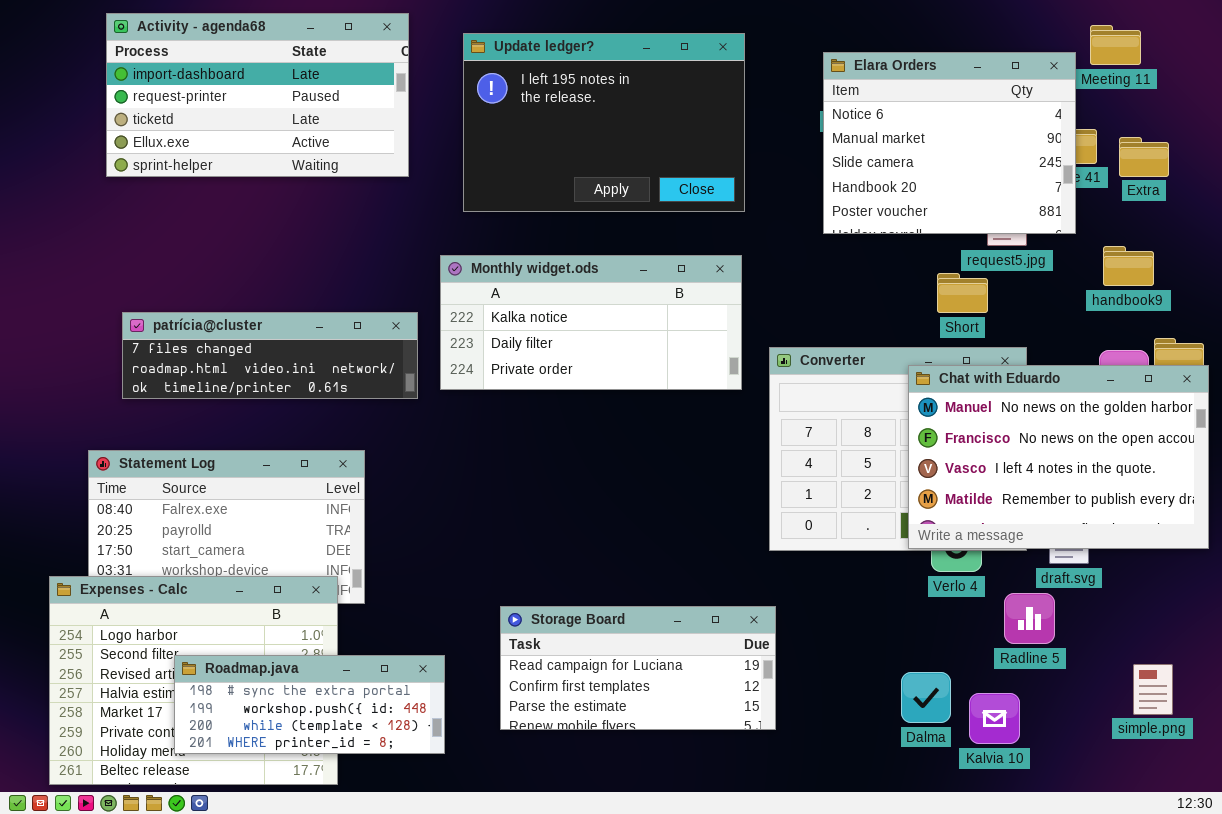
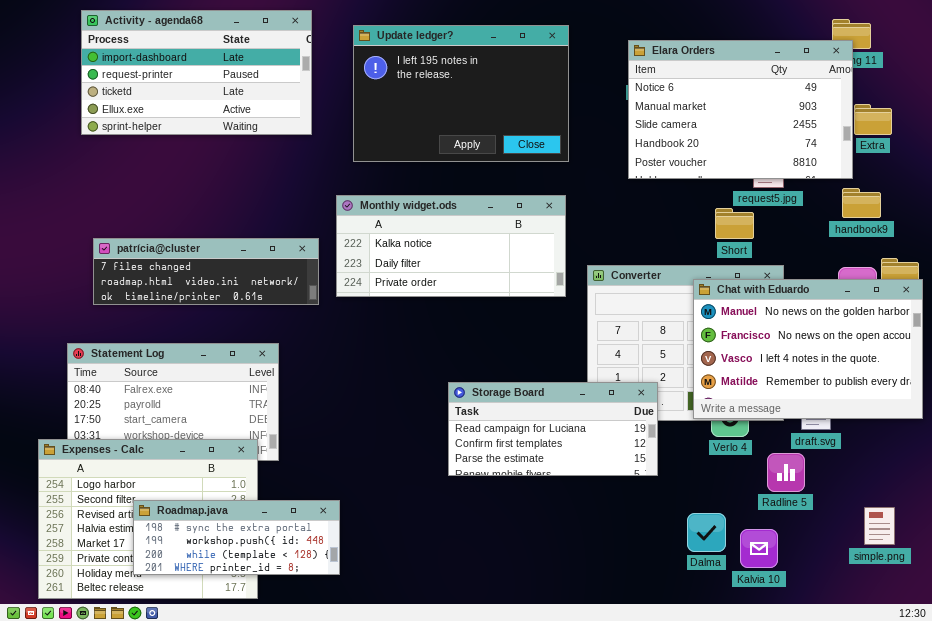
Elara Orders: [823,52,1076,234] -> [628,40,853,179], resized
Storage Board: [500,606,776,730] -> [448,382,658,476], moved

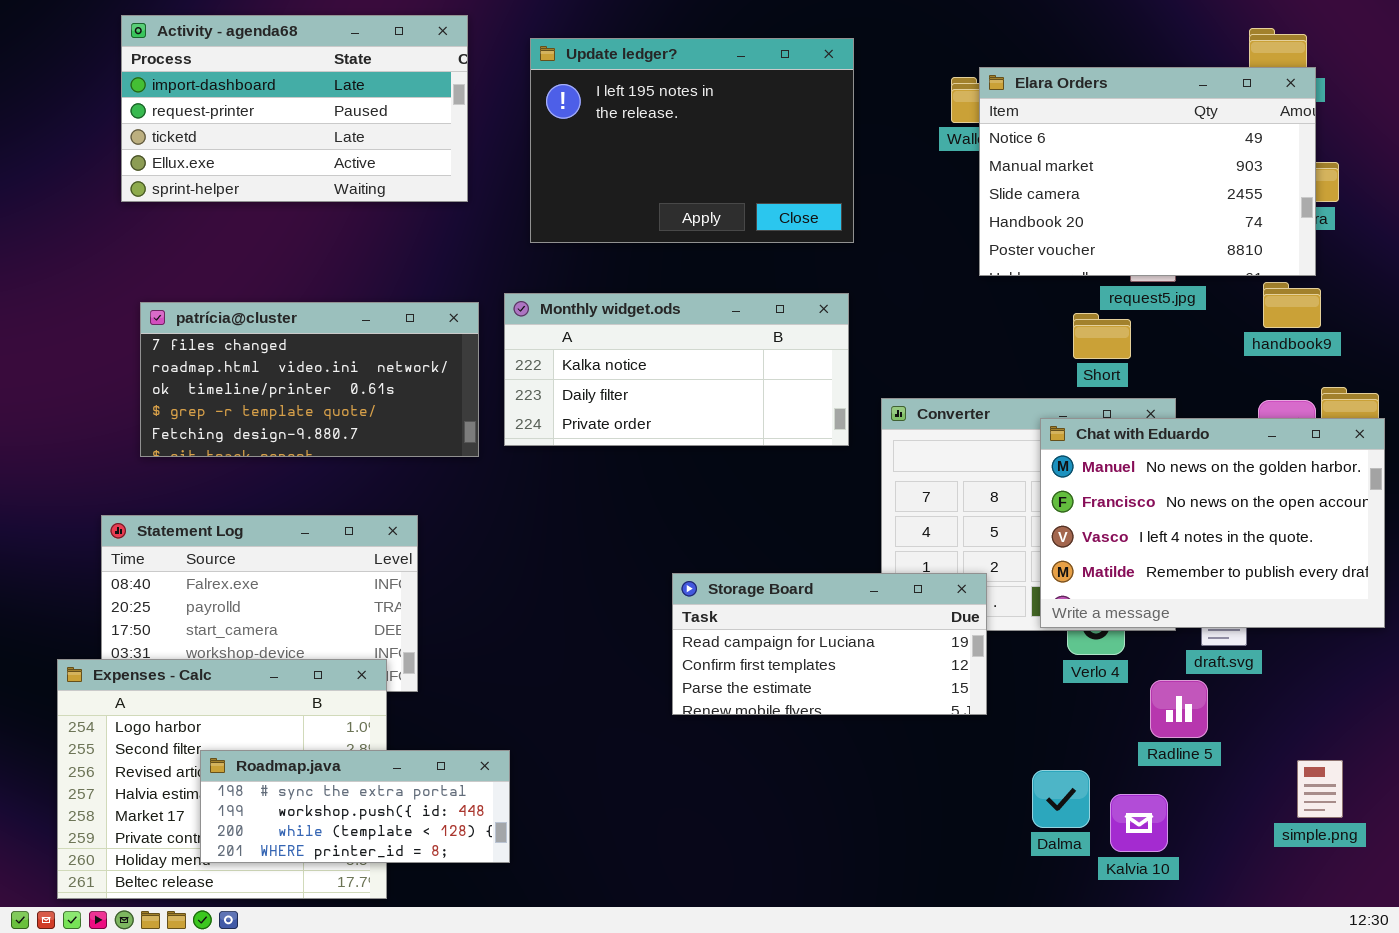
Elara Orders: [628,40,853,179] -> [979,67,1316,276], moved
patrícia@cluster: [93,238,319,305] -> [140,302,479,457], resized

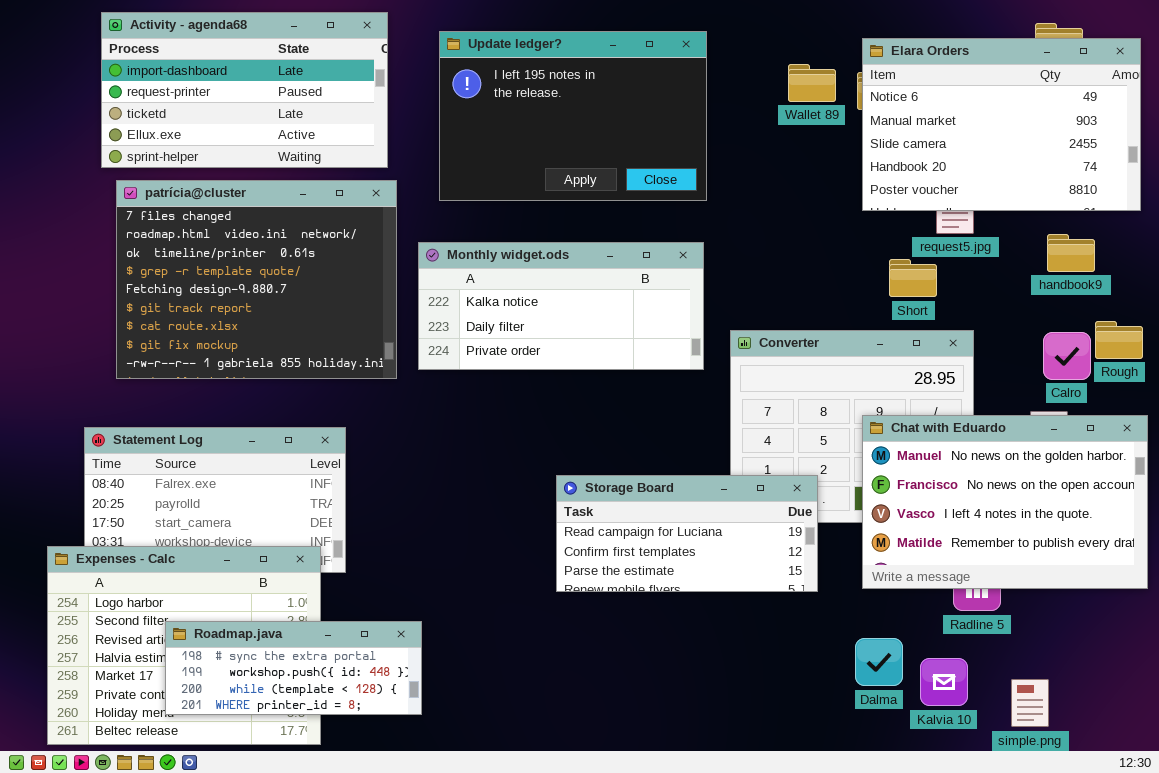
Elara Orders: [979,67,1316,276] -> [862,38,1141,211], moved
patrícia@cluster: [140,302,479,457] -> [116,180,397,379], resized
Chat with Eduardo: [1040,418,1385,628] -> [862,415,1148,589], moved
simple.png: [1297,760,1343,818] -> [1011,679,1049,727], moved

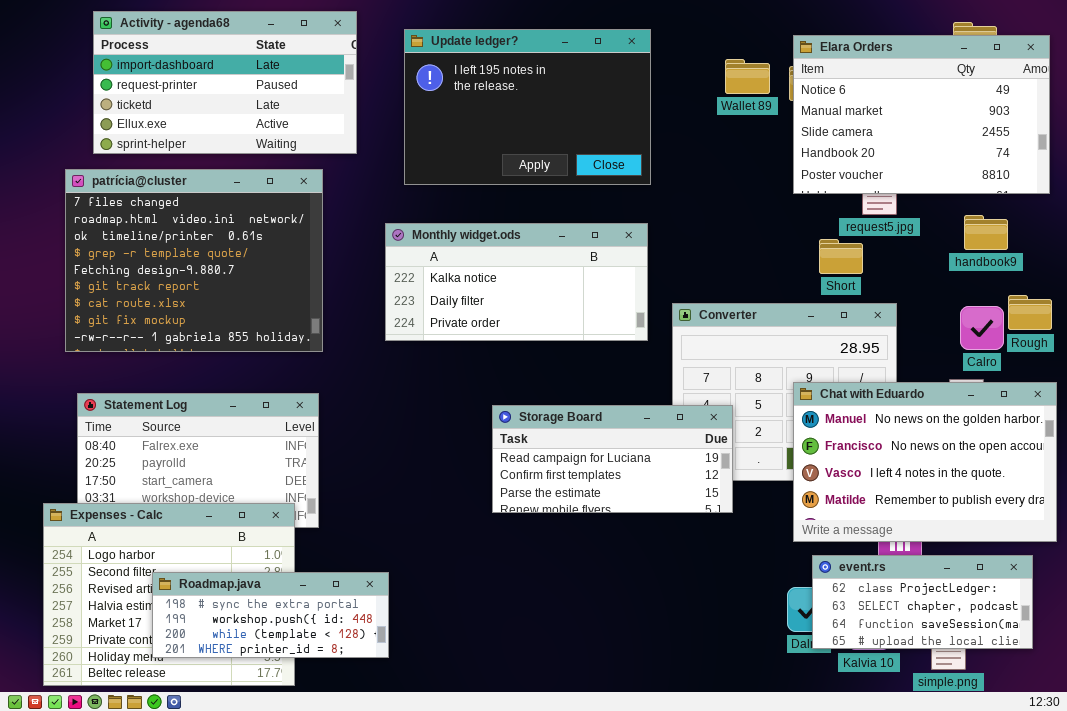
patrícia@cluster: [116,180,397,379] -> [65,169,323,352], moved
Storage Board: [556,475,818,592] -> [492,405,733,513], moved
event.rs: none -> [812,555,1033,649], opened

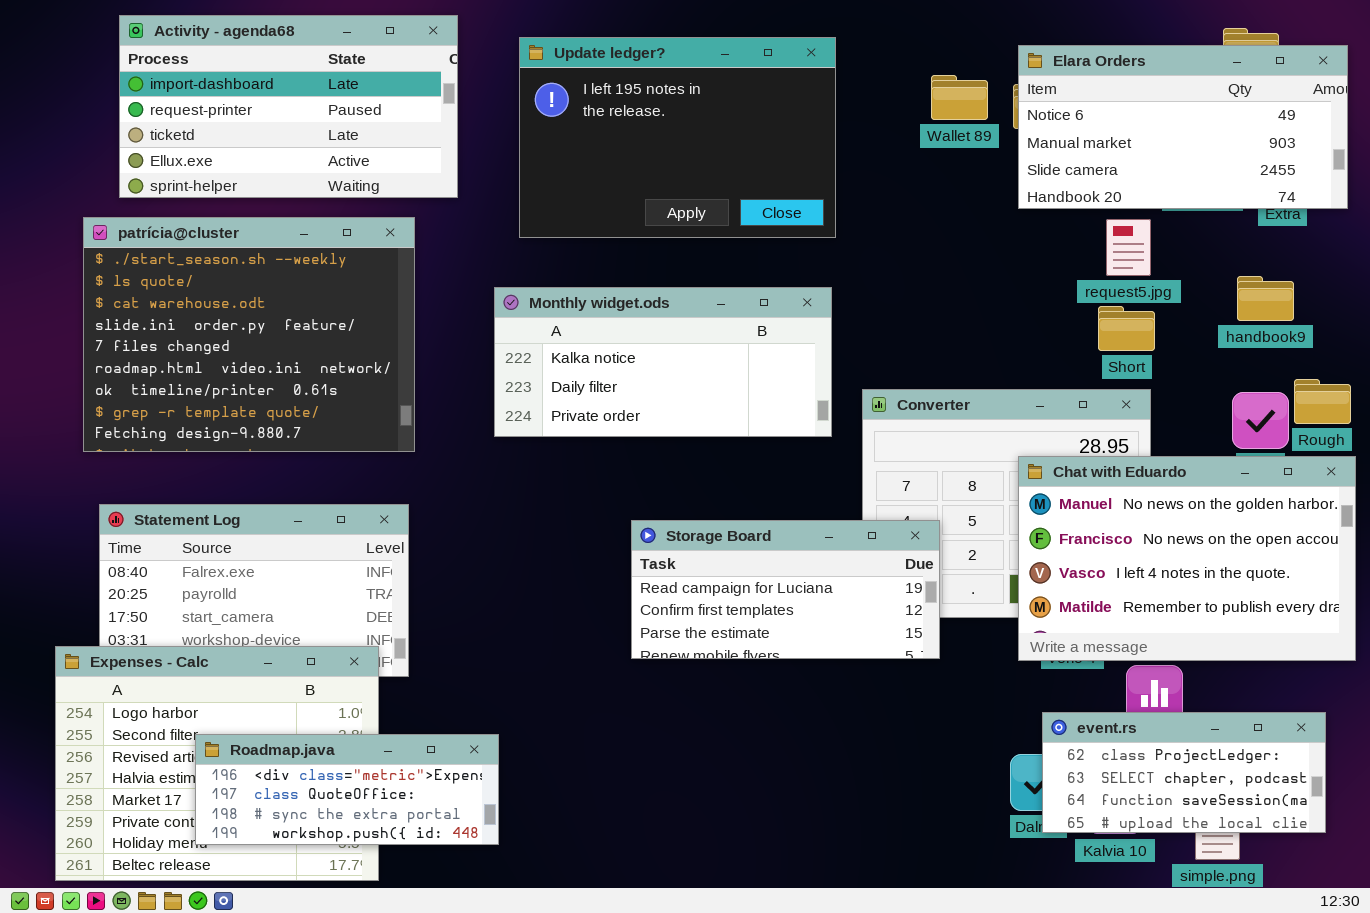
Elara Orders: [793,35,1050,194] -> [1018,45,1348,209], resized
patrícia@cluster: [65,169,323,352] -> [83,217,415,452], scrolled up 4 rows
Short: [819,239,863,274] -> [1098,306,1155,351], moved
Chat with Eduardo: [793,382,1057,542] -> [1018,456,1356,661], moved
Roadmap.java: [152,572,389,658] -> [195,734,499,845], scrolled up 2 rows

